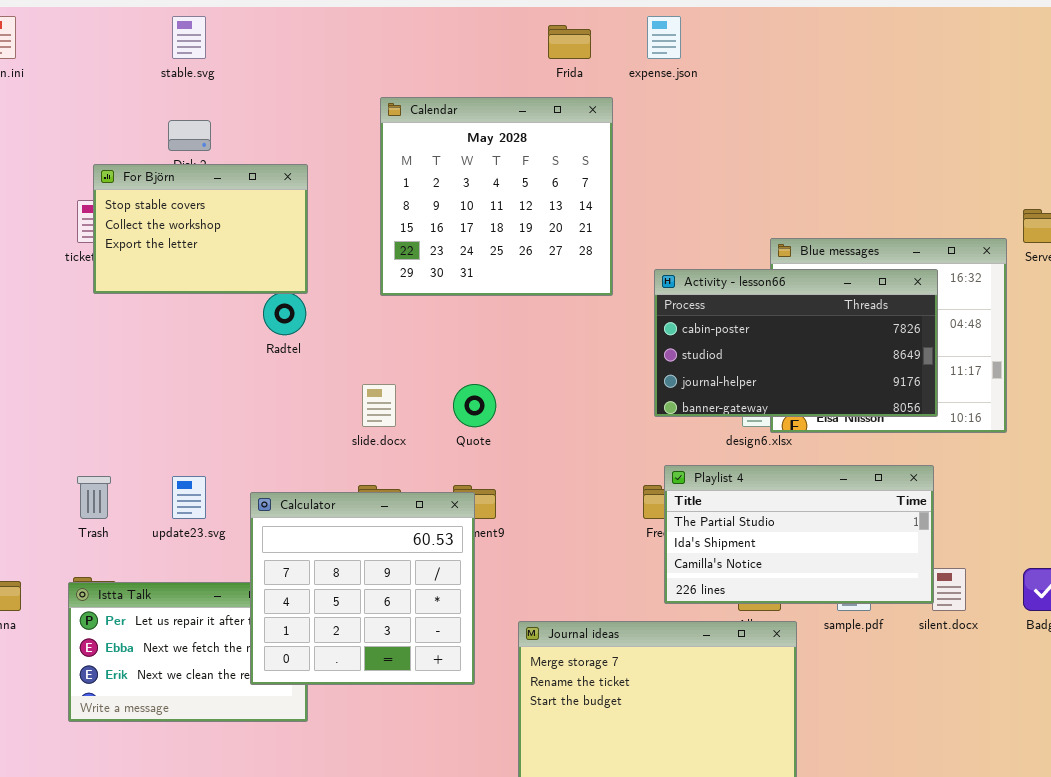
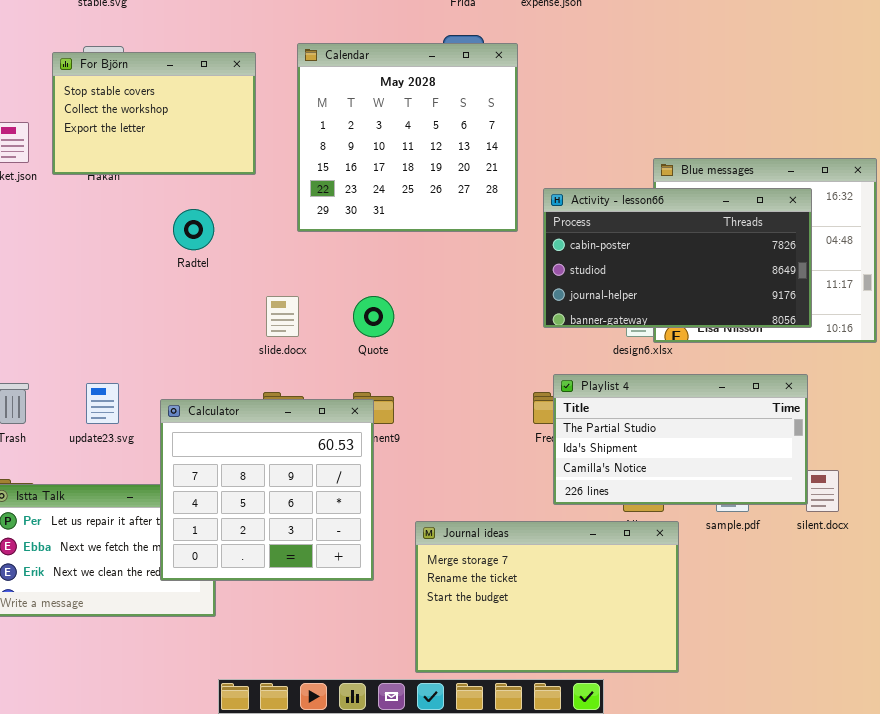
Calendar: [380,97,613,296] -> [297,43,518,232], moved
For Björn: [93,164,308,294] -> [52,52,256,175], moved

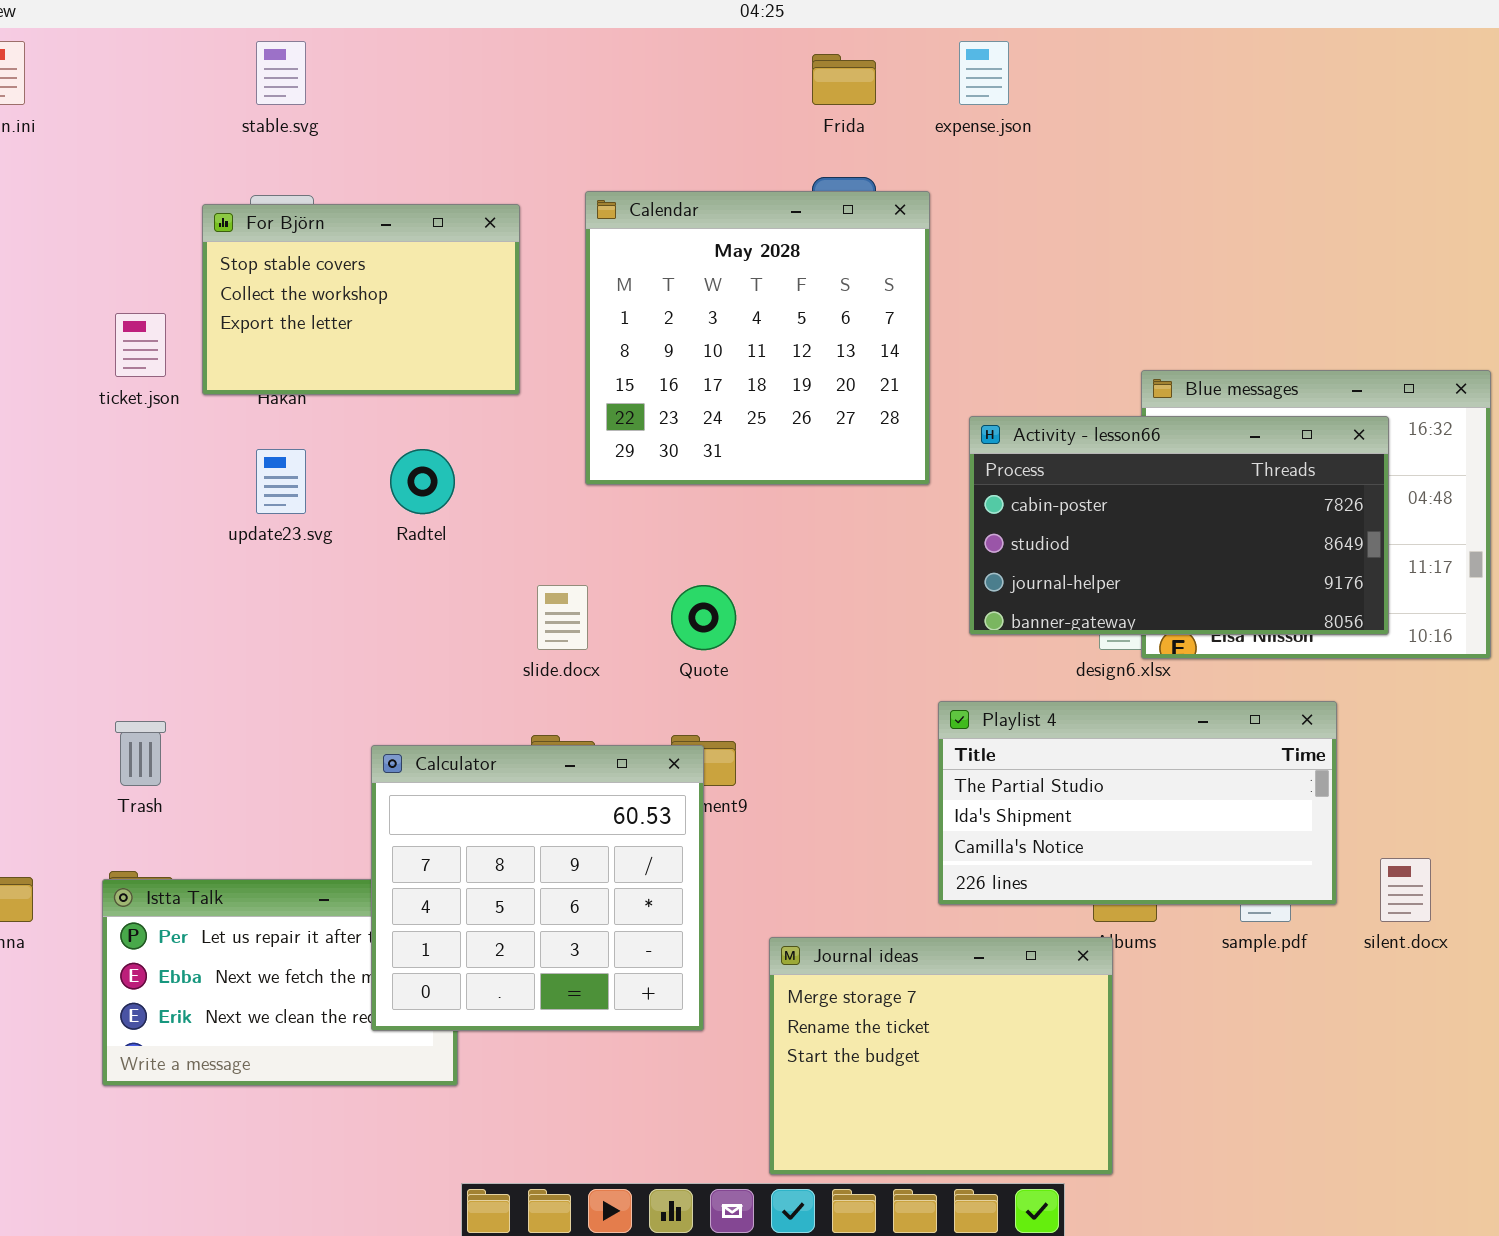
Playlist 4: [553,374,808,505] -> [938,701,1337,905], moved
update23.svg: [86,383,119,424] -> [256,449,306,514], moved
Journal ideas: [415,521,679,673] -> [769,937,1113,1175], resized

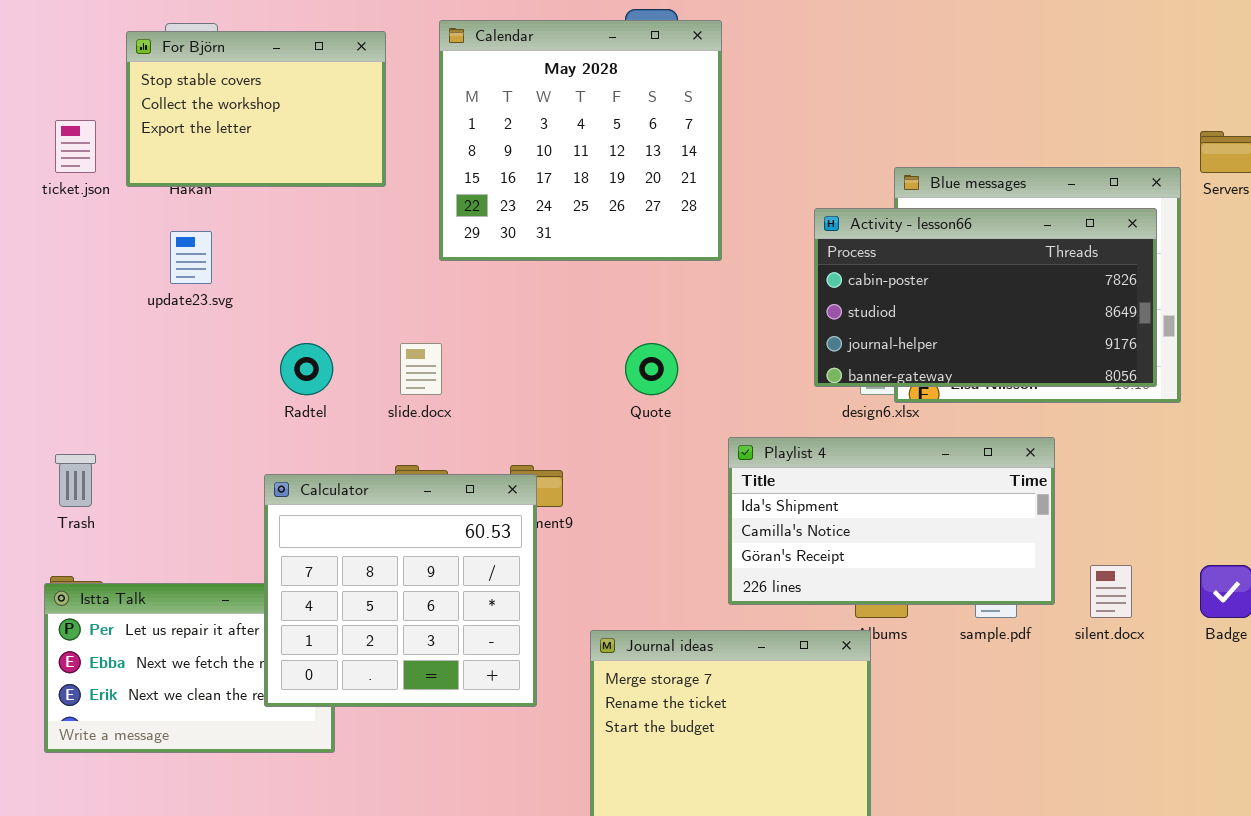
Activity - lesson66: [969,416,1389,635] -> [814,208,1157,387], moved
Radtel: [390,449,455,514] -> [280,343,333,395], moved
Quote: [671,585,736,650] -> [625,343,678,395], moved
Playlist 4: [938,701,1337,905] -> [728,437,1055,605], scrolled down 1 row

